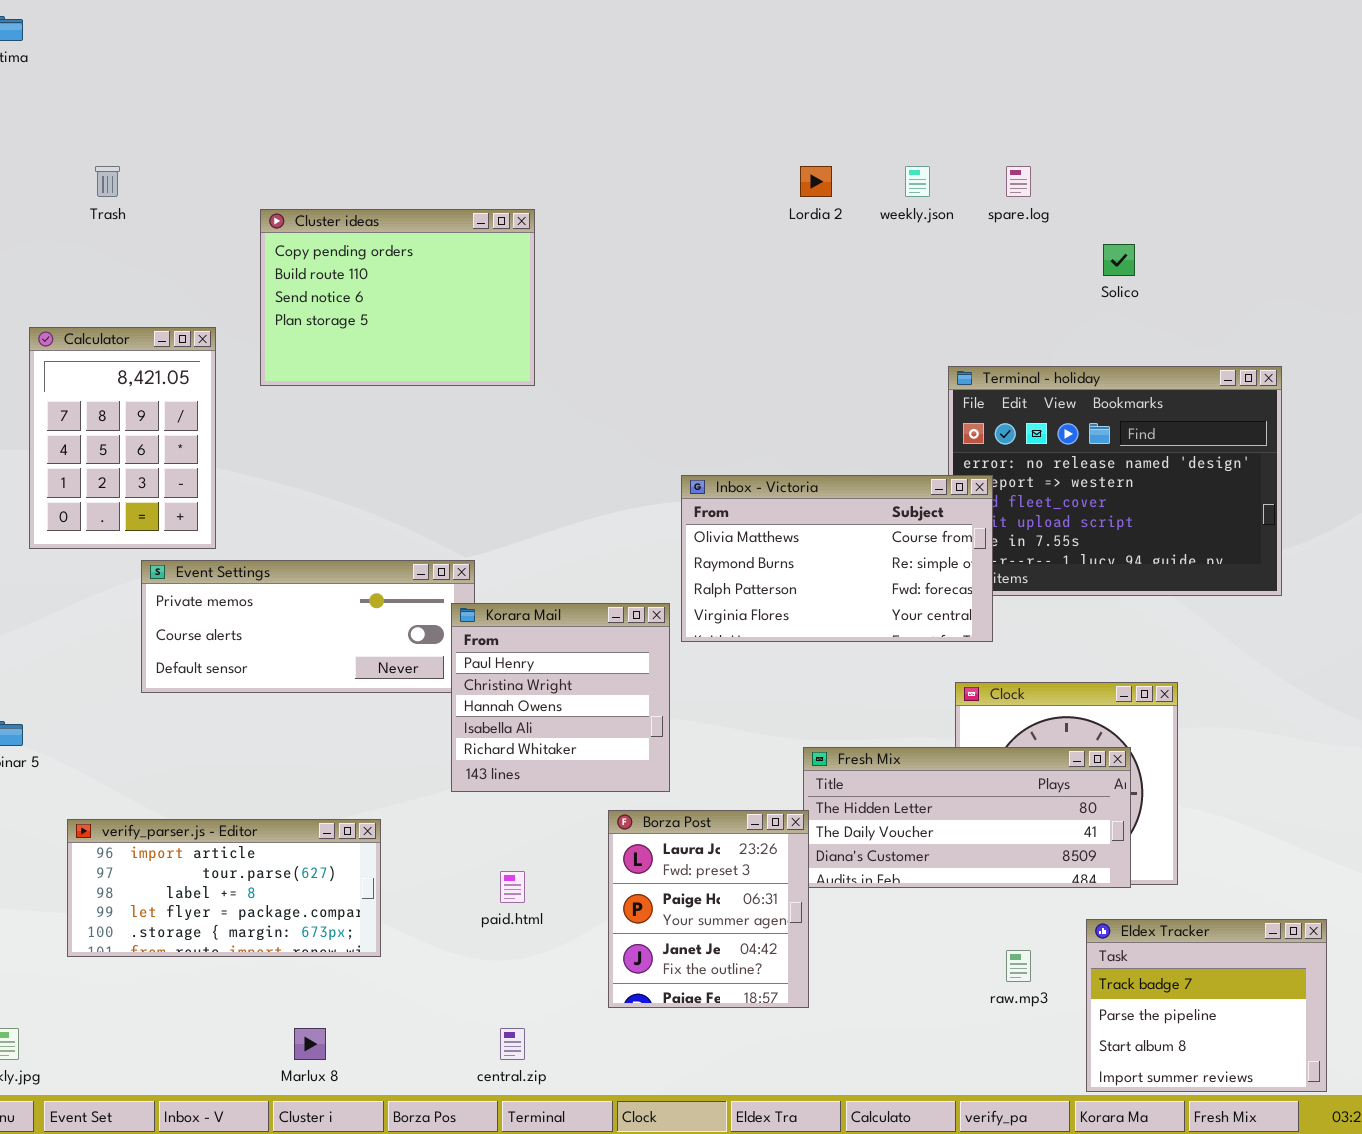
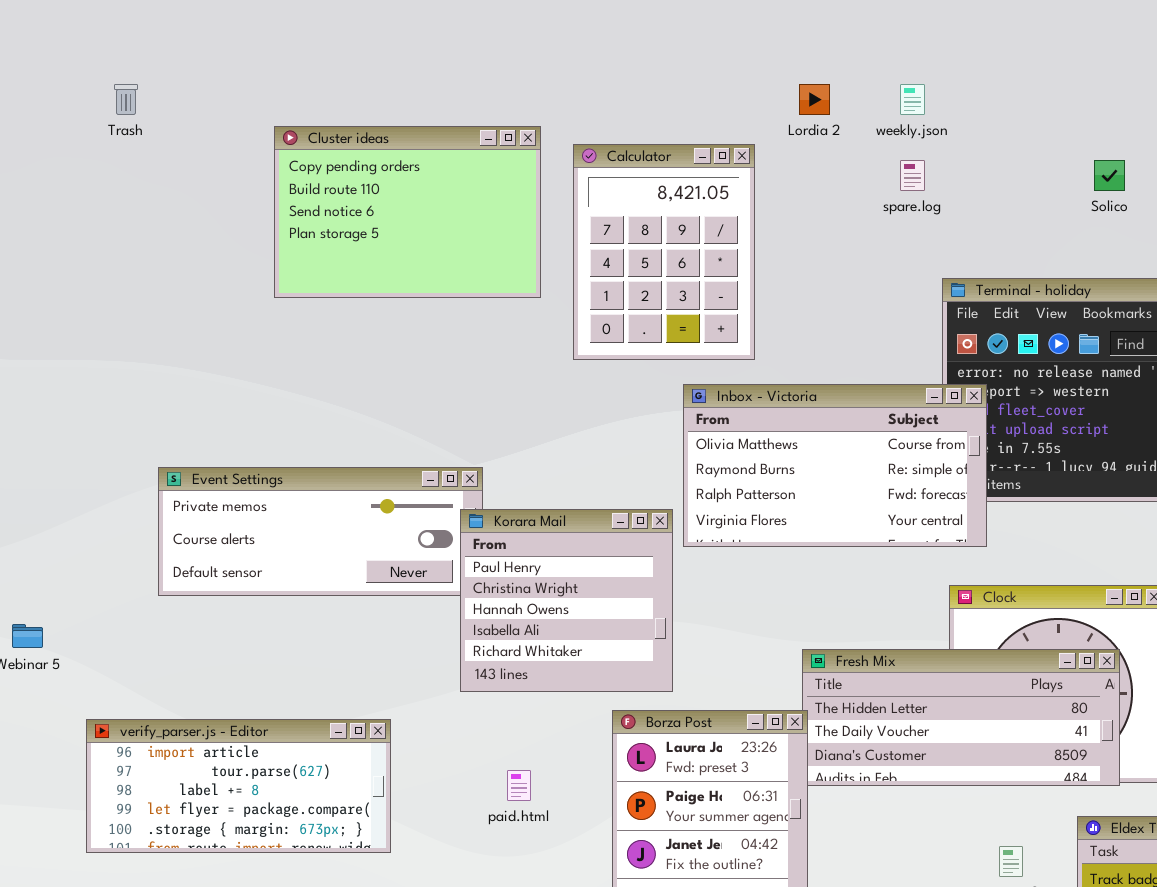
spare.log: [1006,166,1031,197] -> [900,160,925,191], moved
Calculator: [29,327,216,549] -> [573,144,755,360], moved

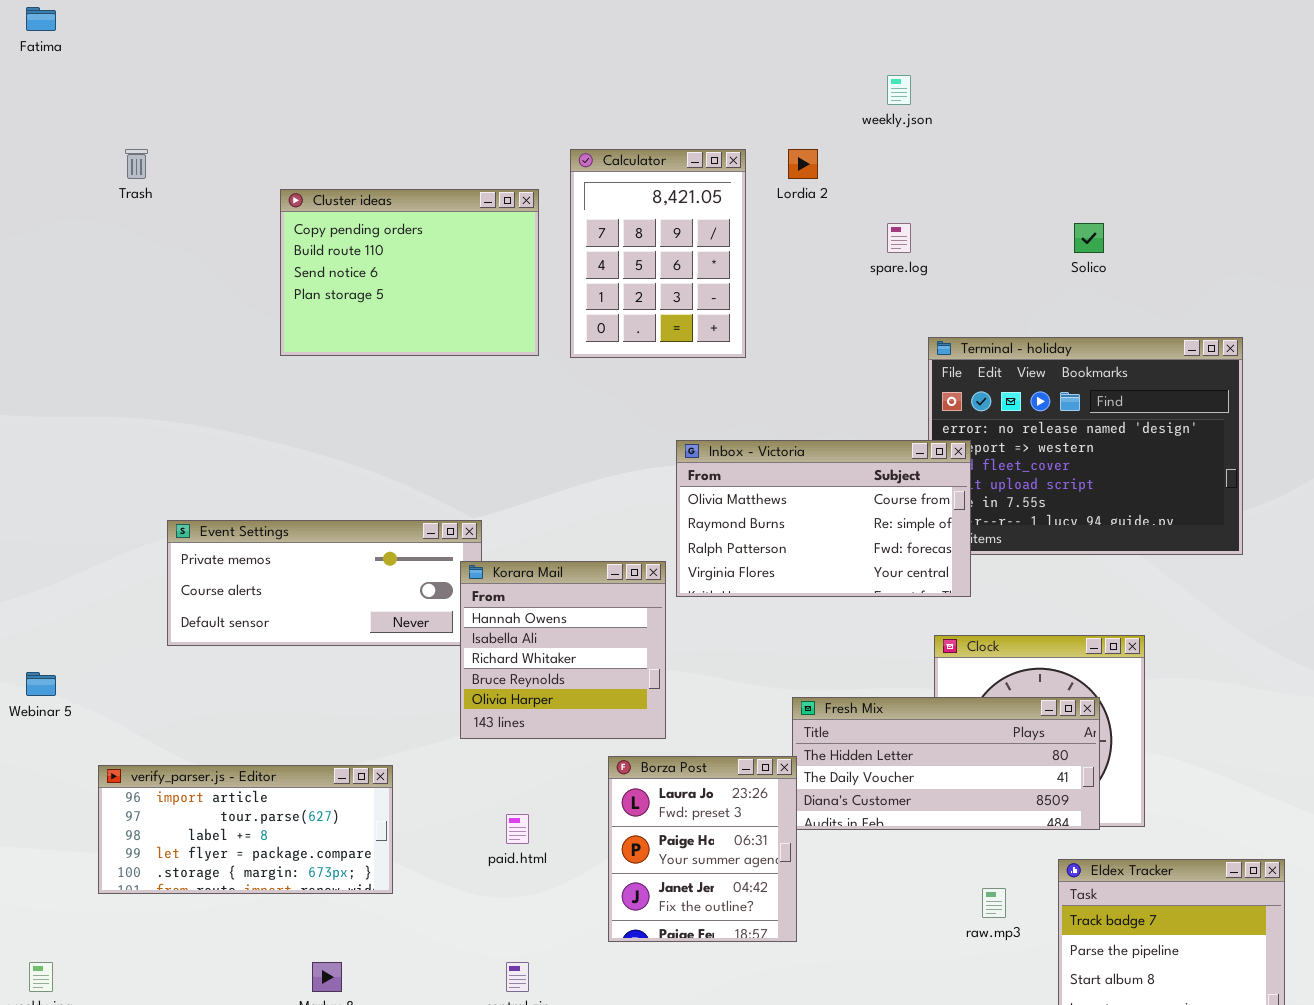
weekly.json: [900,84,925,115] -> [887,75,911,105], moved
Calculator: [573,144,755,360] -> [570,149,746,358], moved
Korara Mail: [460,509,673,692] -> [460,561,666,739], scrolled down 2 rows

